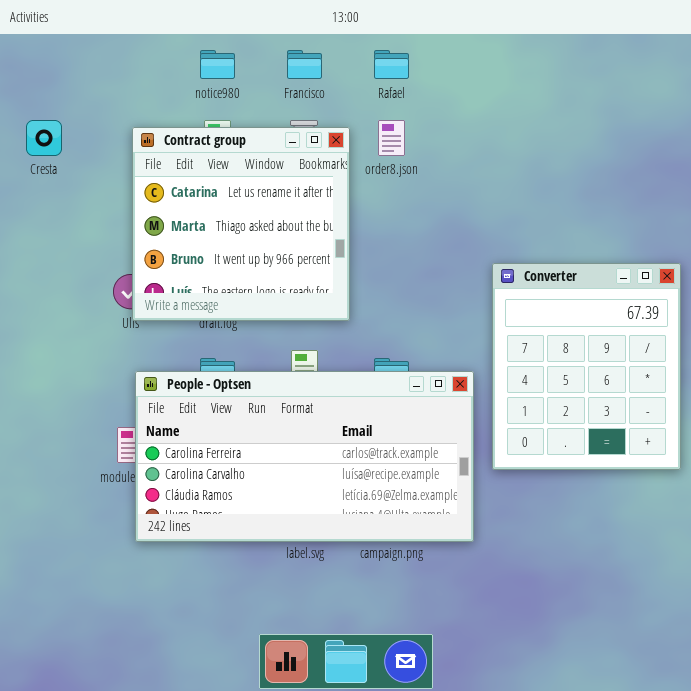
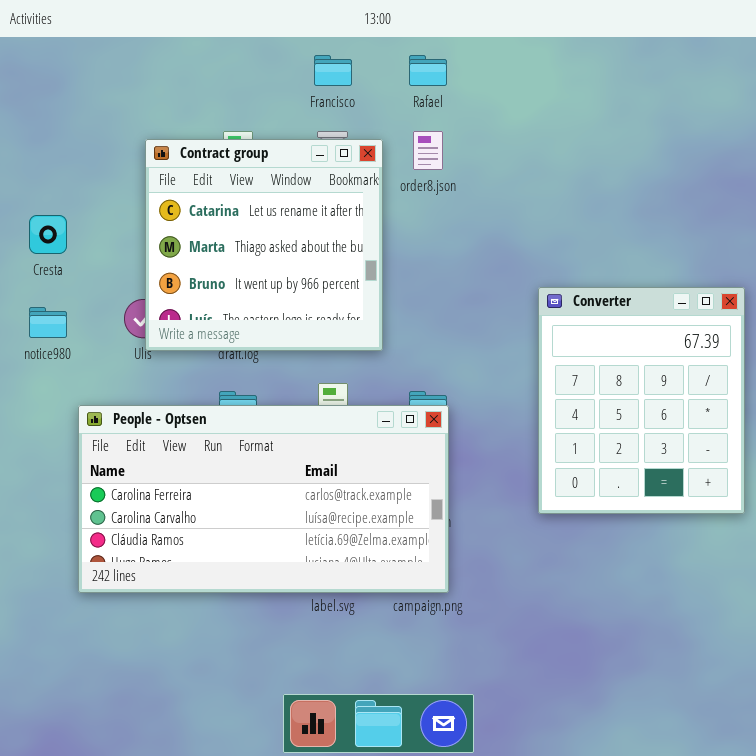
notice980: [200,50,235,79] -> [29,307,67,338], moved
Cresta: [26,120,62,156] -> [29,215,67,254], moved
People - Optsen: [135,371,474,542] -> [78,405,449,593], moved

